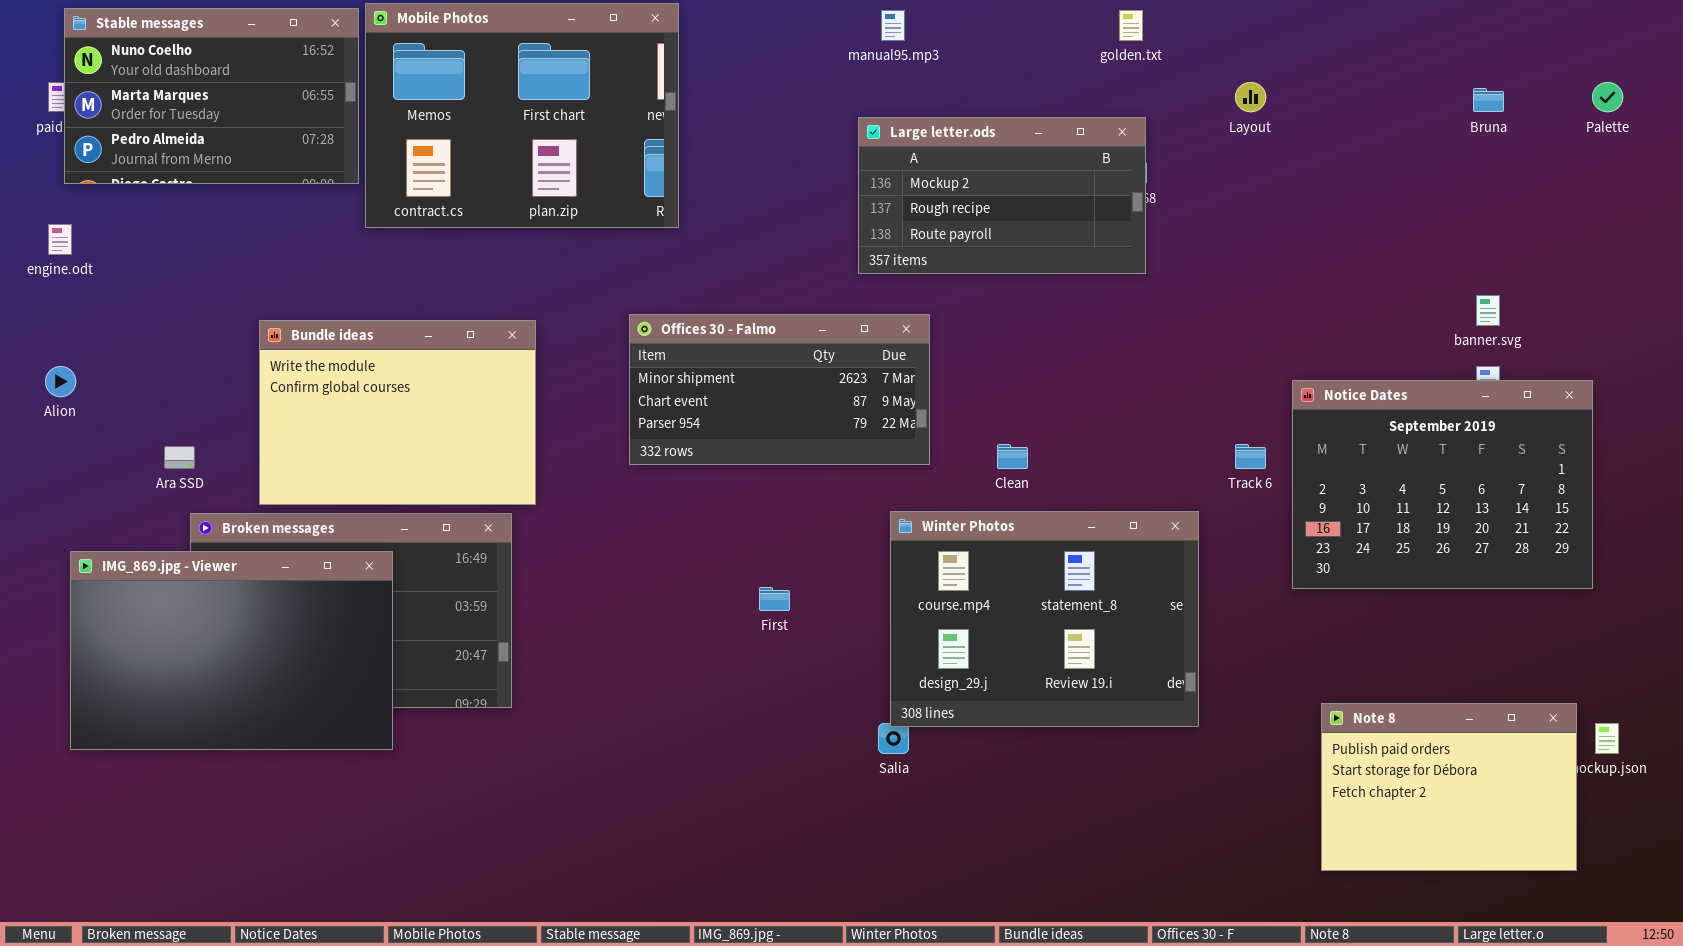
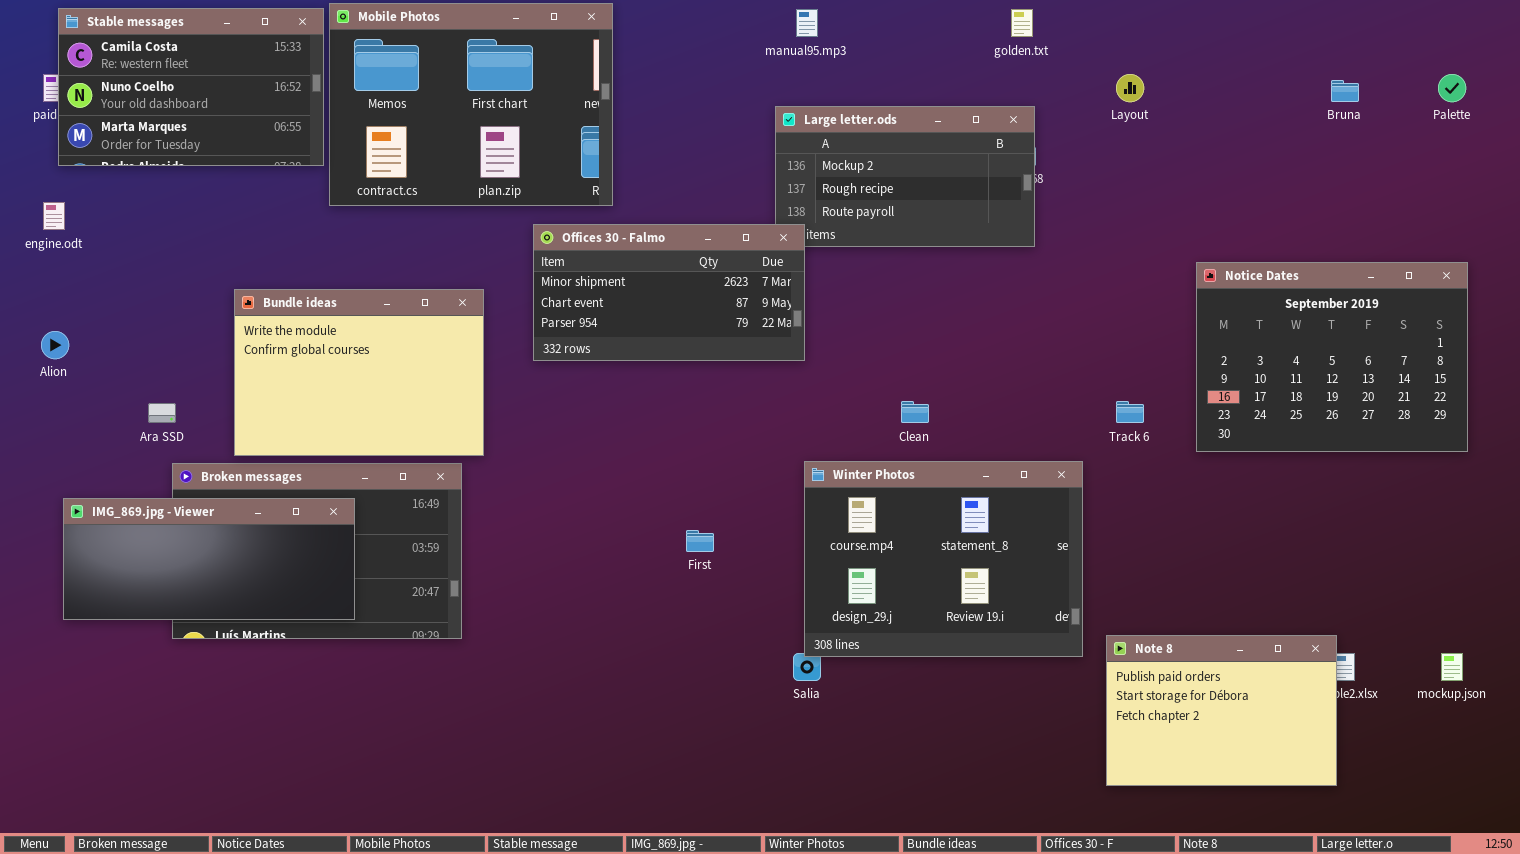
Stable messages: [64,8,359,184] -> [58,8,324,166], scrolled up 1 row
Offices 30 - Falmo: [629,314,930,465] -> [533,224,805,361], moved
Notice Dates: [1292,380,1593,589] -> [1196,262,1468,452], moved
IMG_869.jpg - Viewer: [70,551,393,750] -> [63,498,355,620], resized
Note 8: [1321,703,1577,871] -> [1106,635,1337,786], moved

